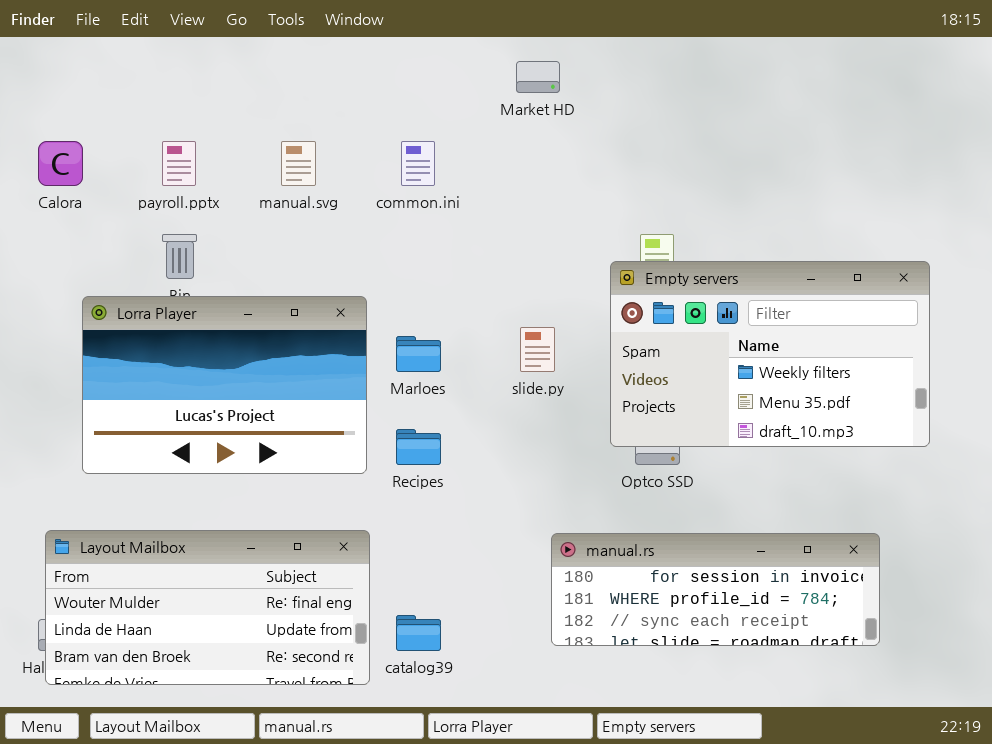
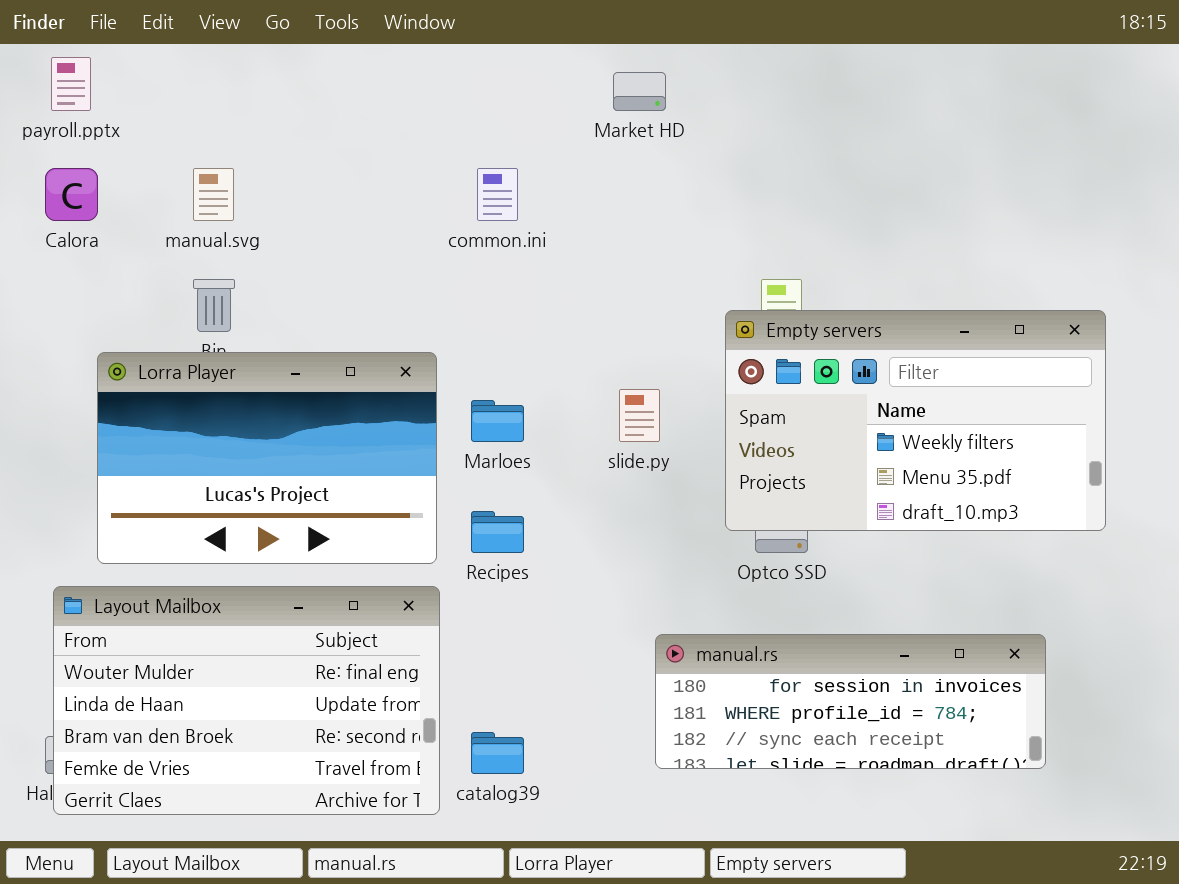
payroll.pptx: [162,141,196,186] -> [51,57,91,111], moved
manual.svg: [281,141,316,186] -> [193,168,234,221], moved
Layout Mailbox: [45,530,370,685] -> [53,586,440,815], resized

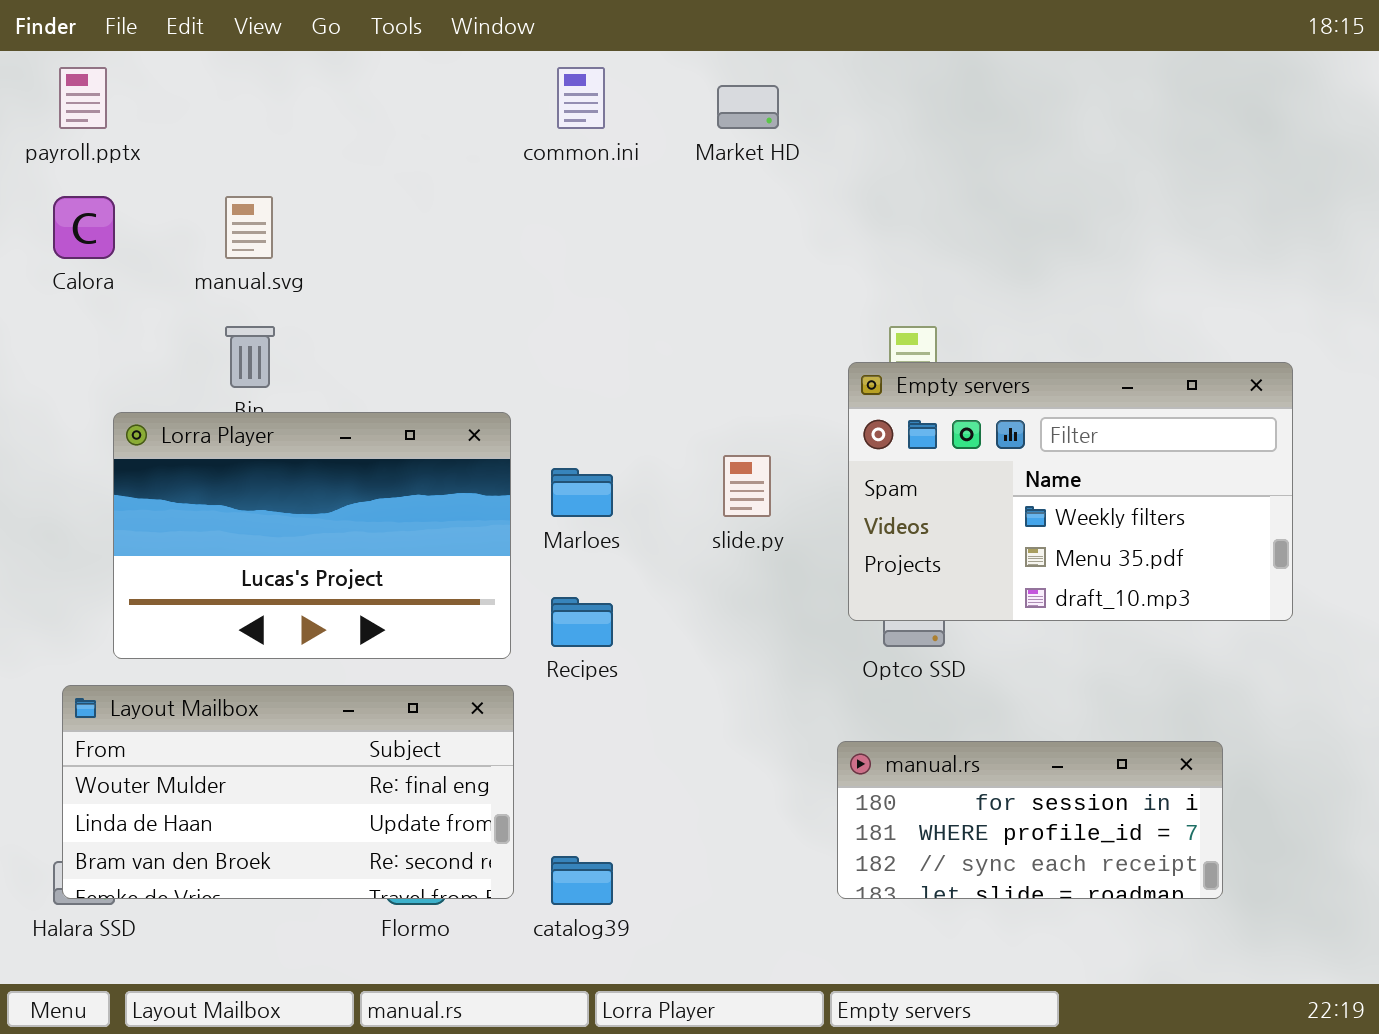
common.ini: [477,168,518,221] -> [557,67,605,129], moved
Layout Mailbox: [53,586,440,815] -> [62,685,514,899], resized
manual.rs: [655,634,1046,769] -> [837,741,1223,899], resized

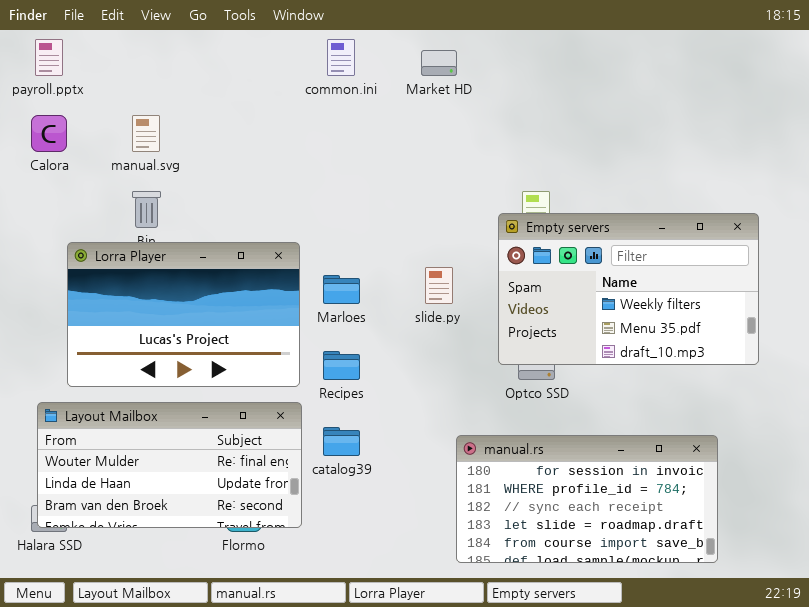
manual.rs: [837,741,1223,899] -> [456,435,718,563], resized
catalog39: [551,856,613,905] -> [323,427,360,456], moved

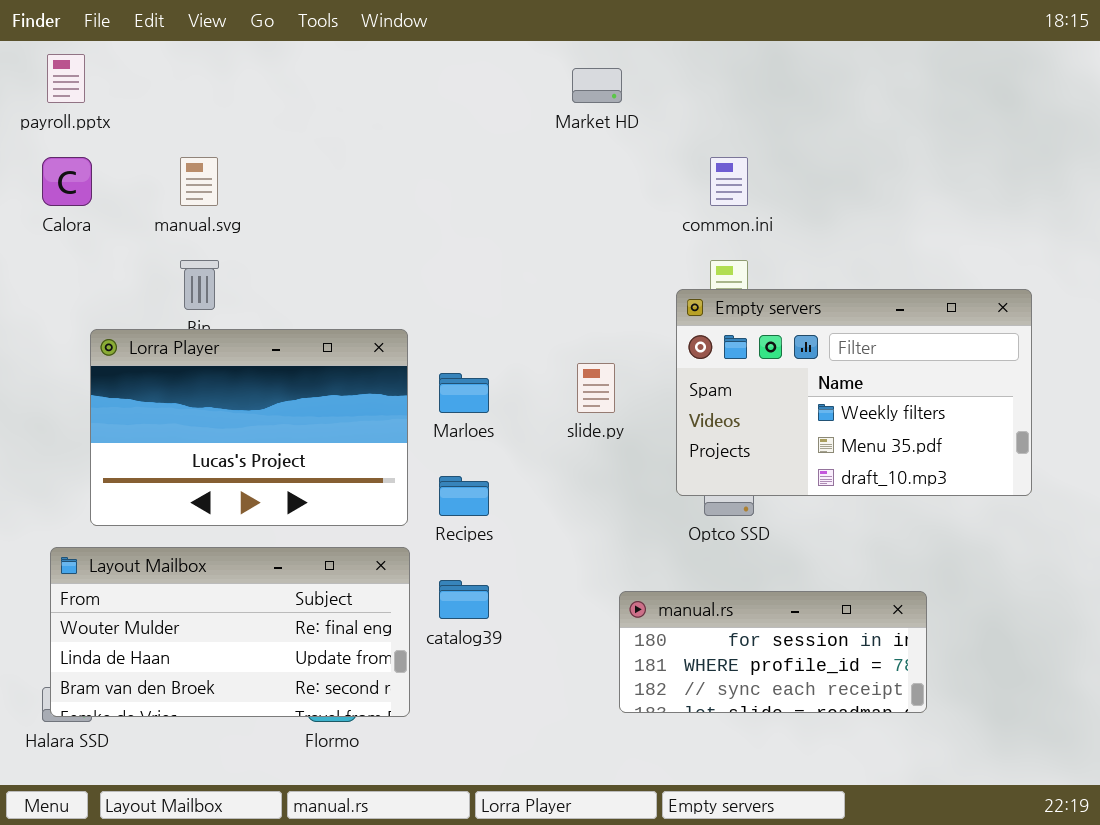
common.ini: [327,39,355,76] -> [710,157,748,206], moved
manual.rs: [456,435,718,563] -> [619,591,927,713], resized

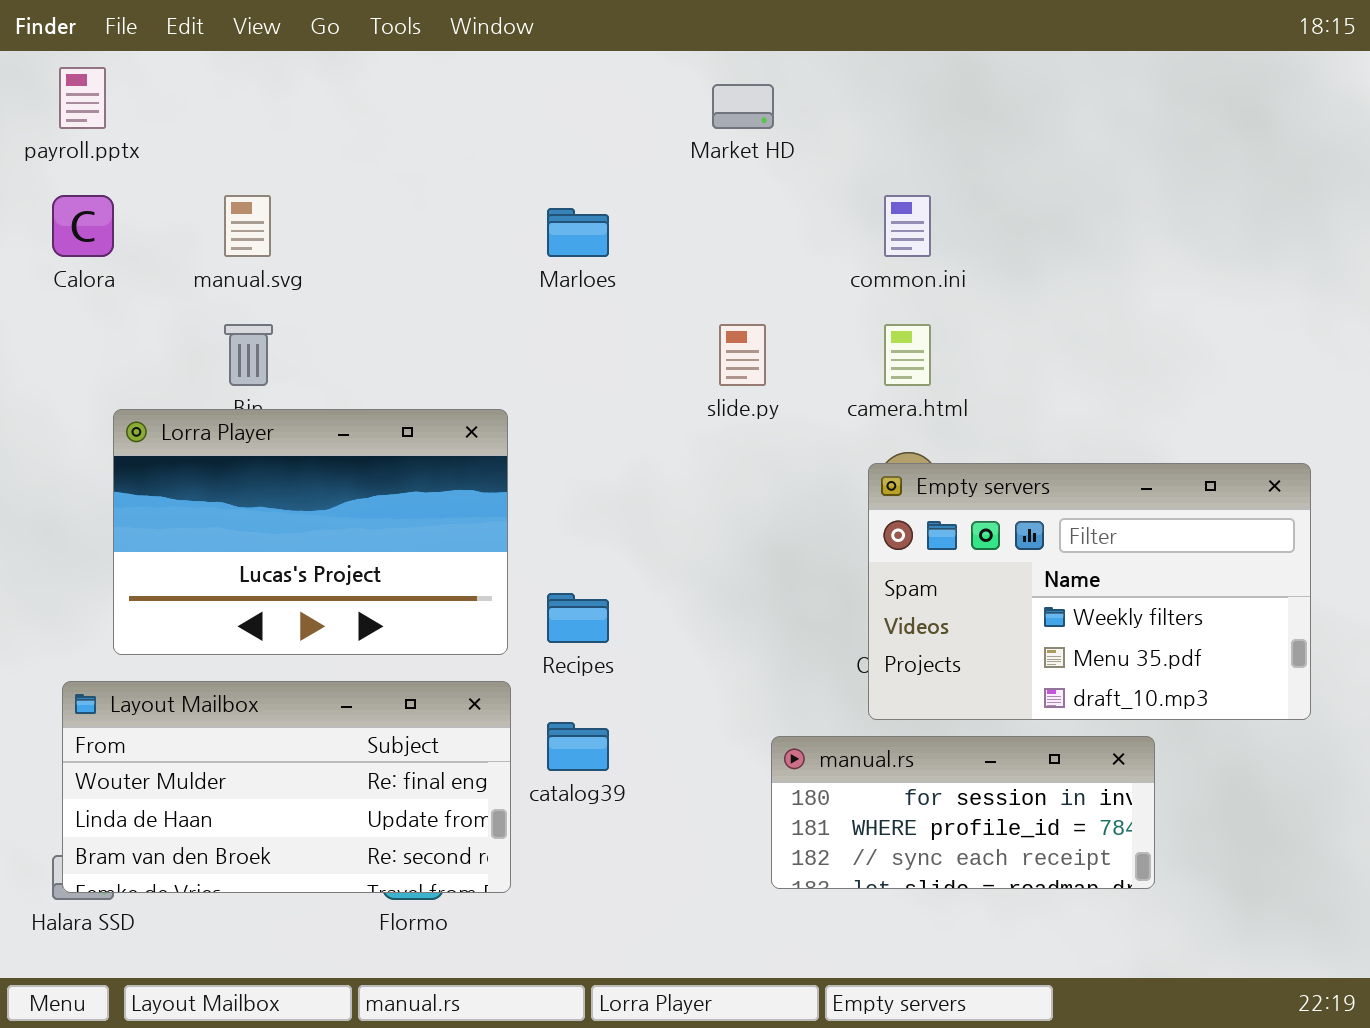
Empty servers: [676,289,1032,496] -> [868,463,1311,720], moved
slide.py: [577,363,615,413] -> [719,324,766,386], moved
Marloes: [439,373,489,413] -> [547,208,609,257], moved

